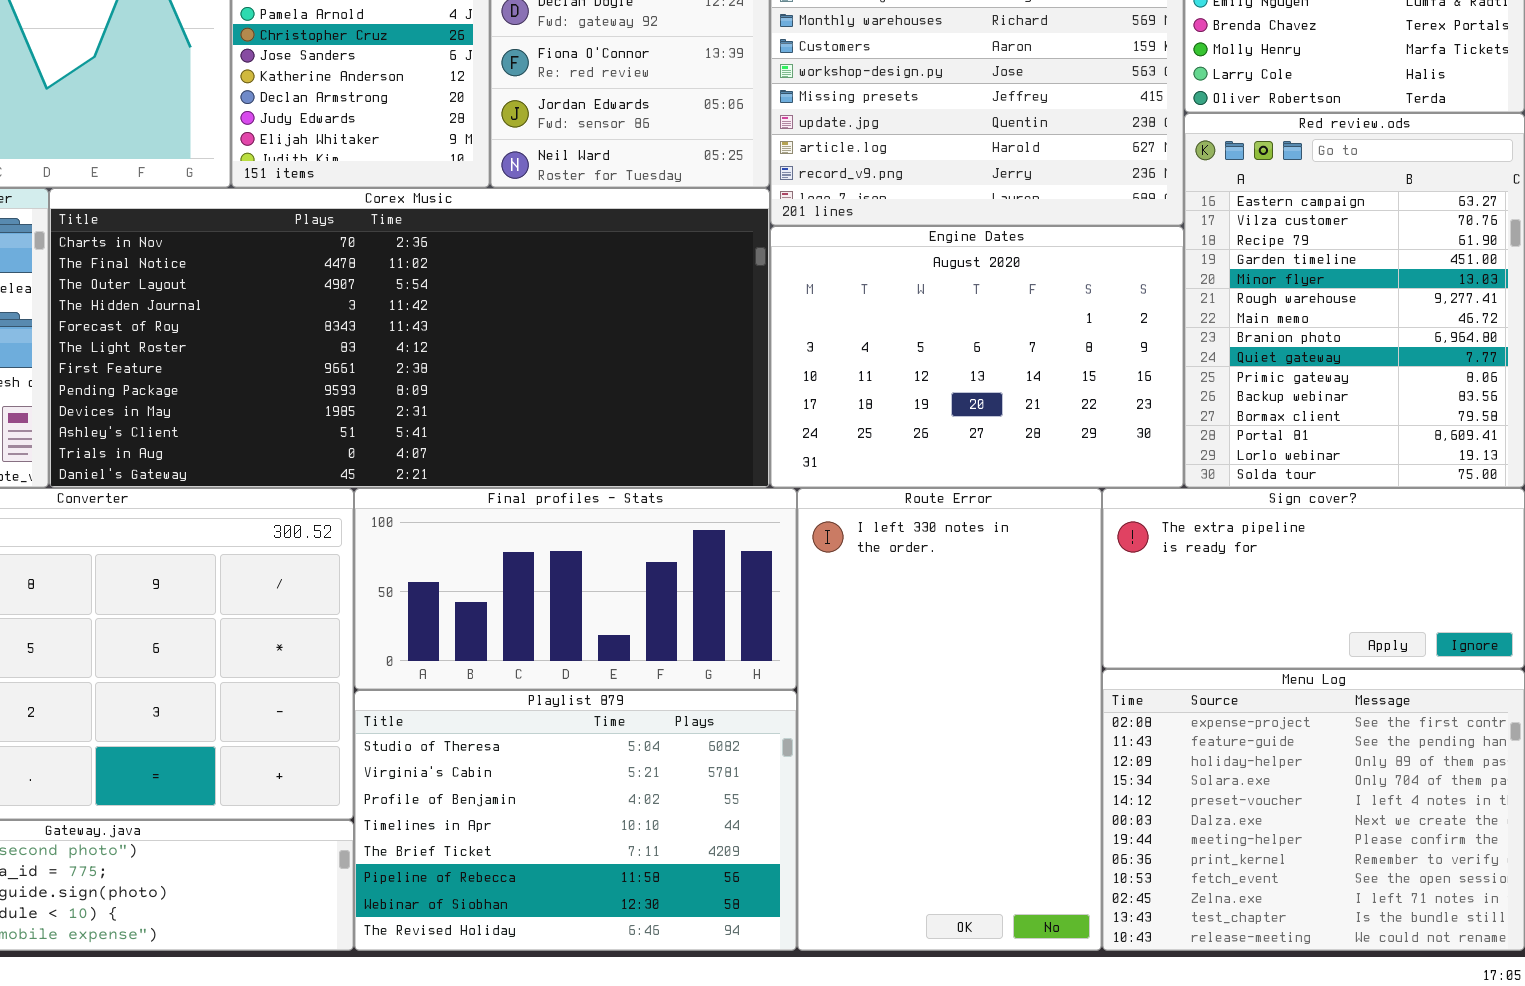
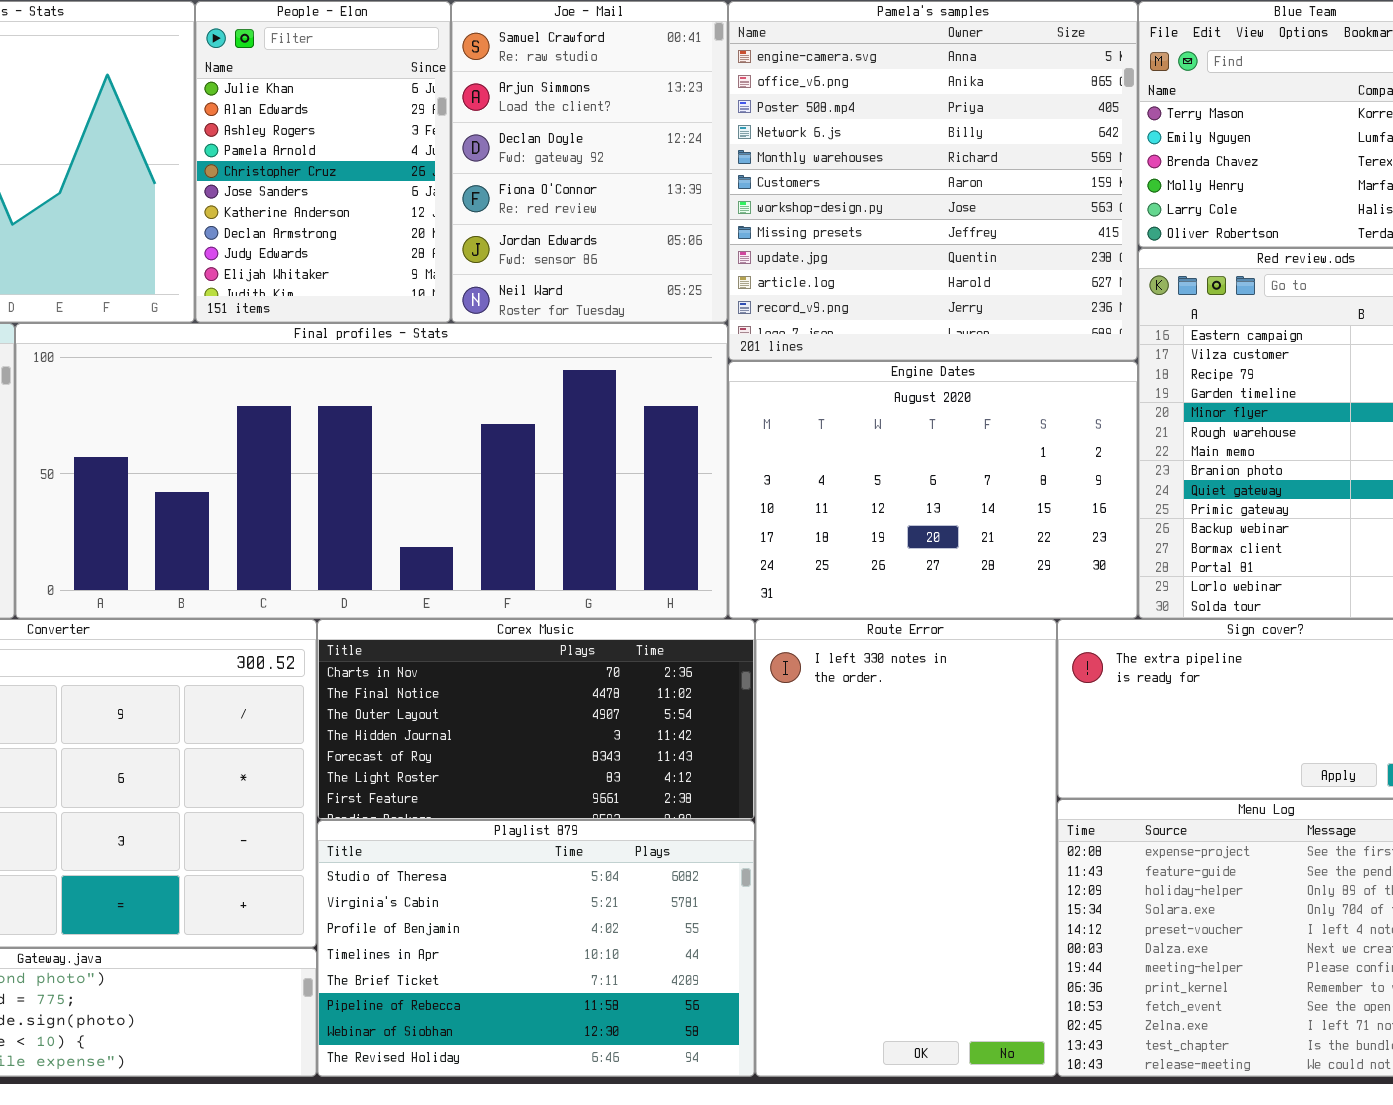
Corex Music: [49,188,770,488] -> [317,619,755,820], moved, resized
Final profiles - Stats: [354,488,797,690] -> [15,323,728,619], moved, resized

